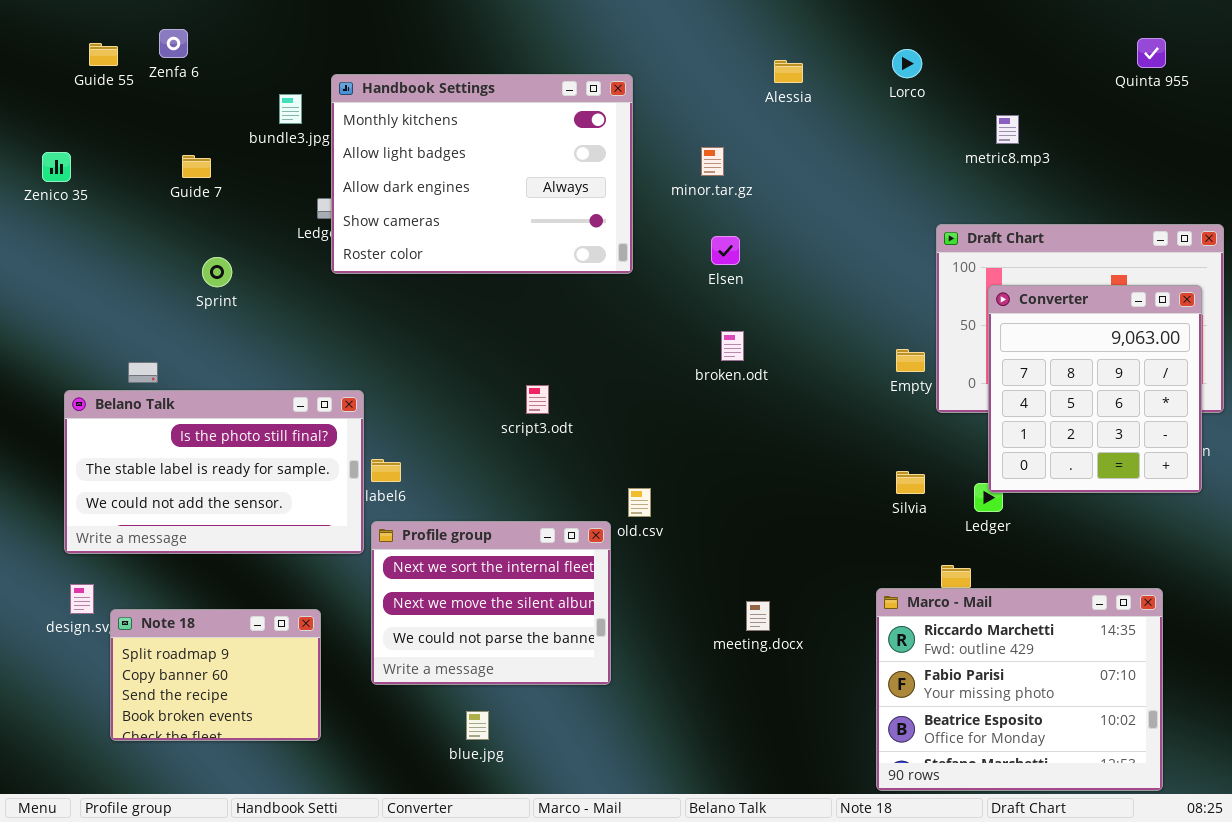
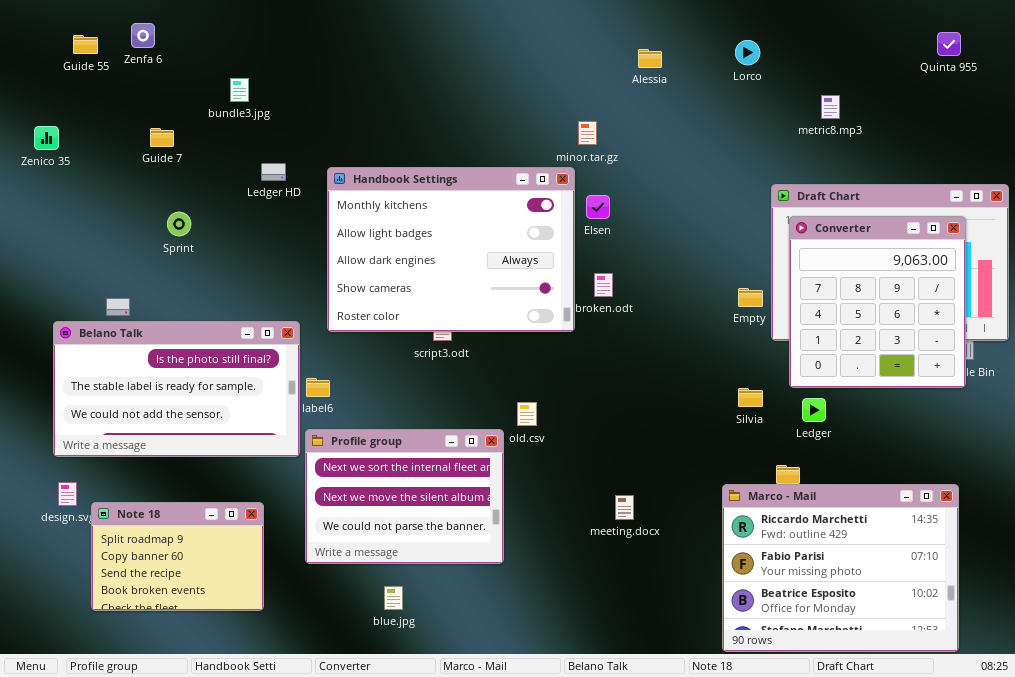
Handbook Settings: [331,74,633,274] -> [327,167,575,332], moved
Converter: [988,285,1202,493] -> [789,216,966,388], moved

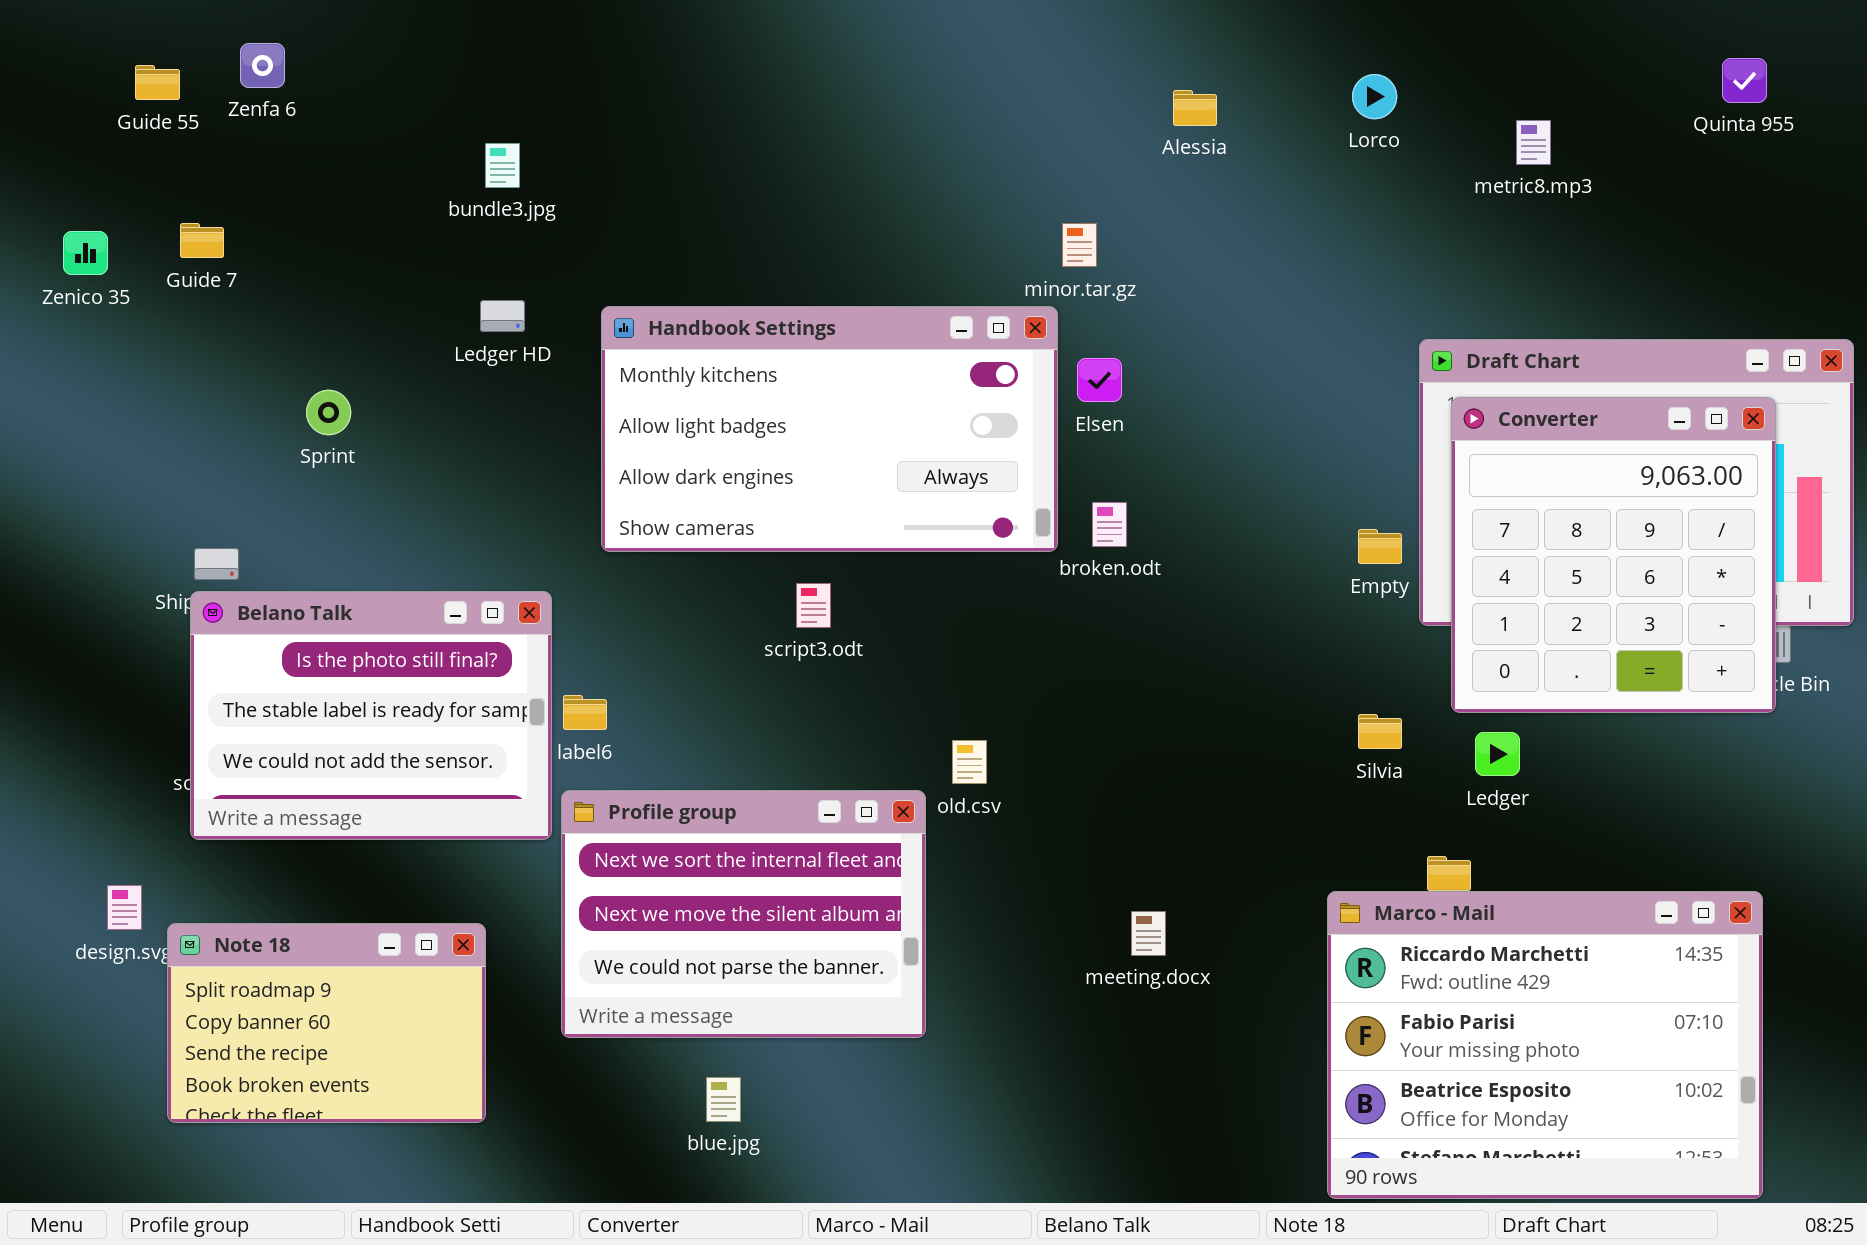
bundle3.jpg: [230,78,249,102] -> [485,143,520,188], moved
metric8.mp3: [821,95,840,119] -> [1516,120,1551,165], moved
Guide 7: [150,128,174,147] -> [180,223,224,258], moved
Handbook Settings: [327,167,575,332] -> [601,306,1058,552], resized
Belano Talk: [53,321,300,457] -> [190,591,552,840], resized

